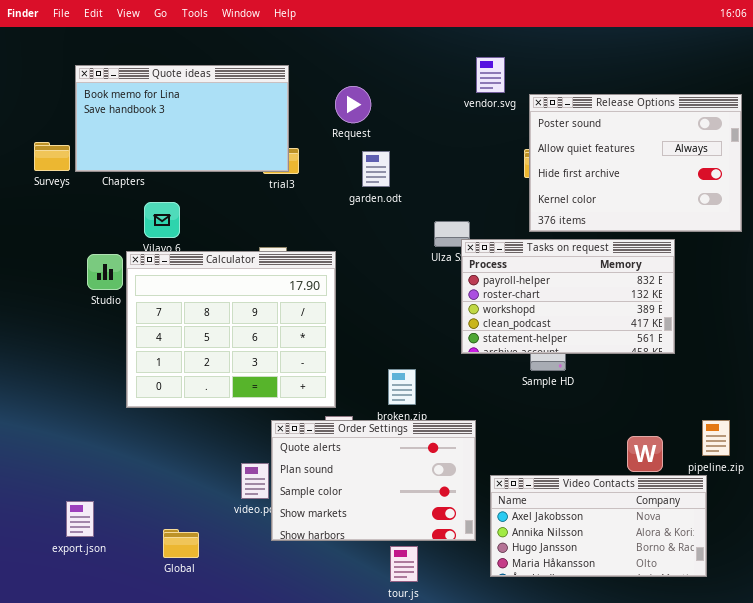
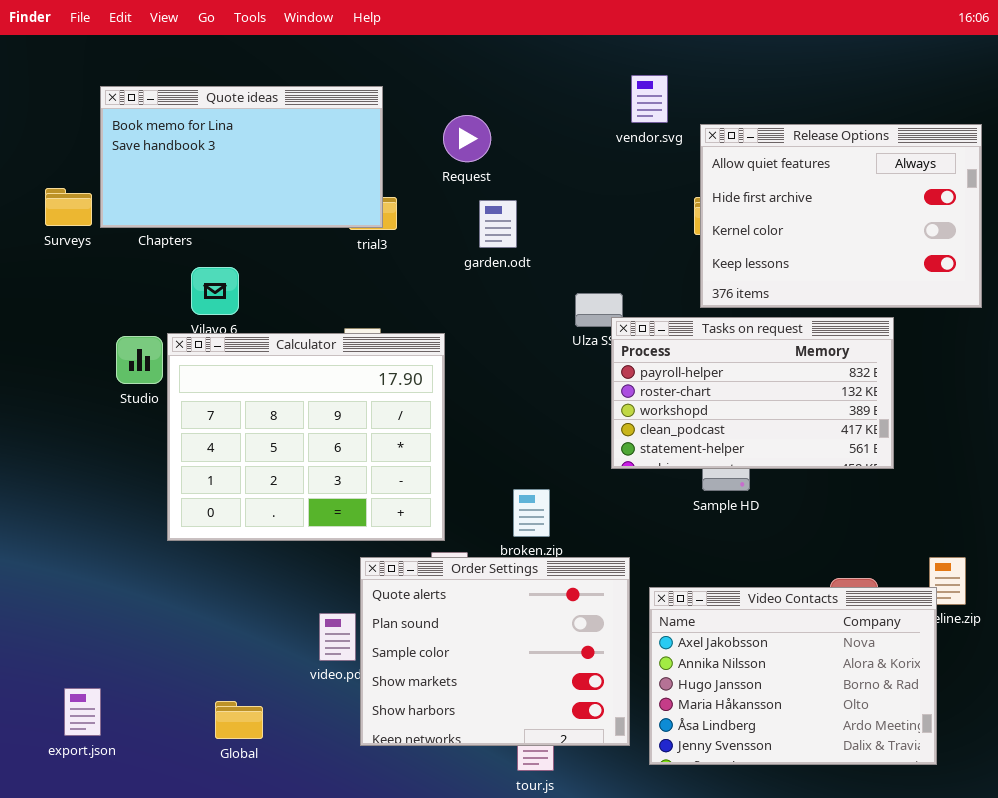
Release Options: [529,94,742,232] -> [700,124,982,308], scrolled down 1 row
Order Settings: [271,420,476,541] -> [360,557,630,746], resized
Video Contacts: [490,475,707,577] -> [649,587,937,765], resized
export.json: [66,501,94,537] -> [64,688,101,736], moved

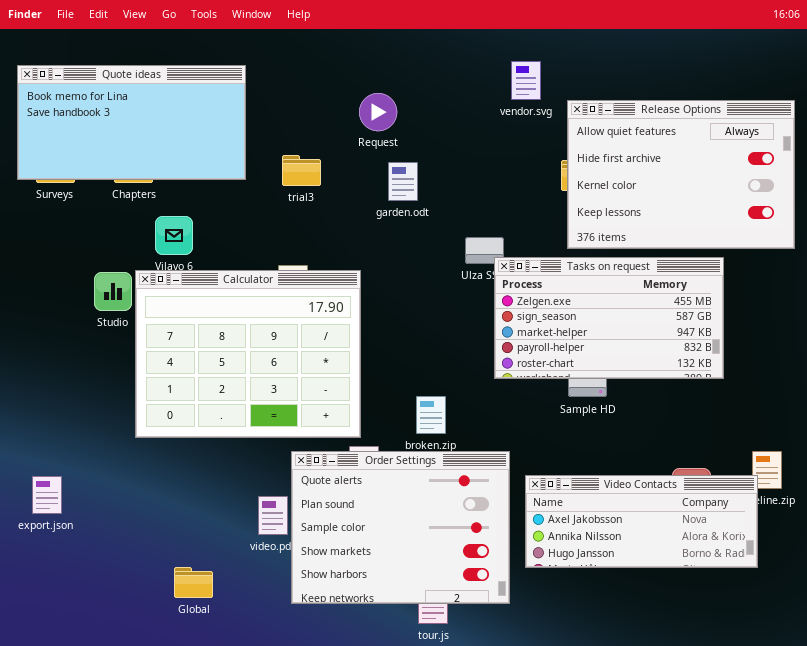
Quote ideas: [100,86,383,228] -> [17,65,246,180], moved
Tasks on request: [611,317,894,469] -> [494,257,724,379], scrolled up 3 rows
Video Contacts: [649,587,937,765] -> [525,475,758,568], resized
export.json: [64,688,101,736] -> [32,476,62,514], moved

